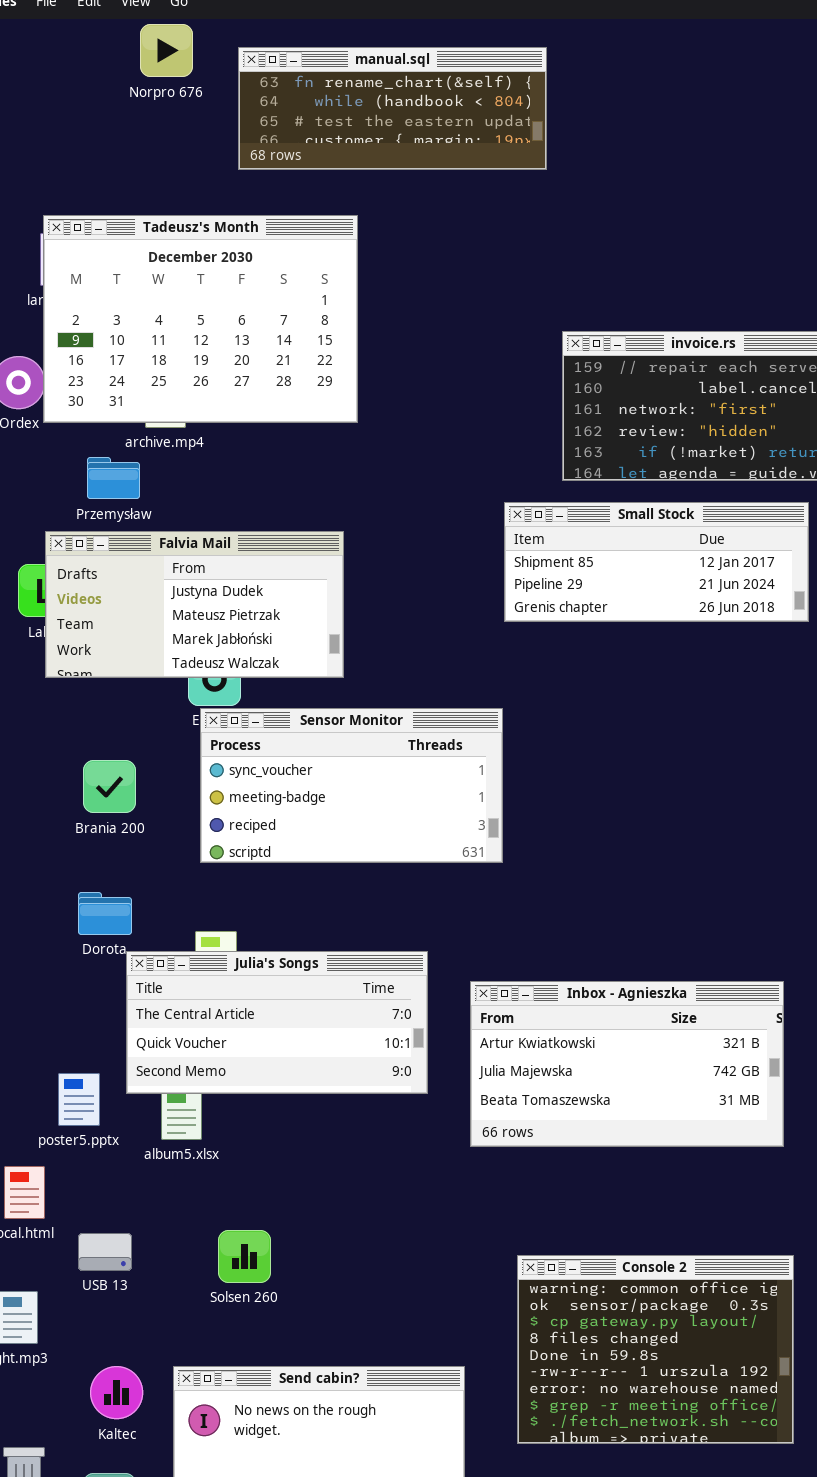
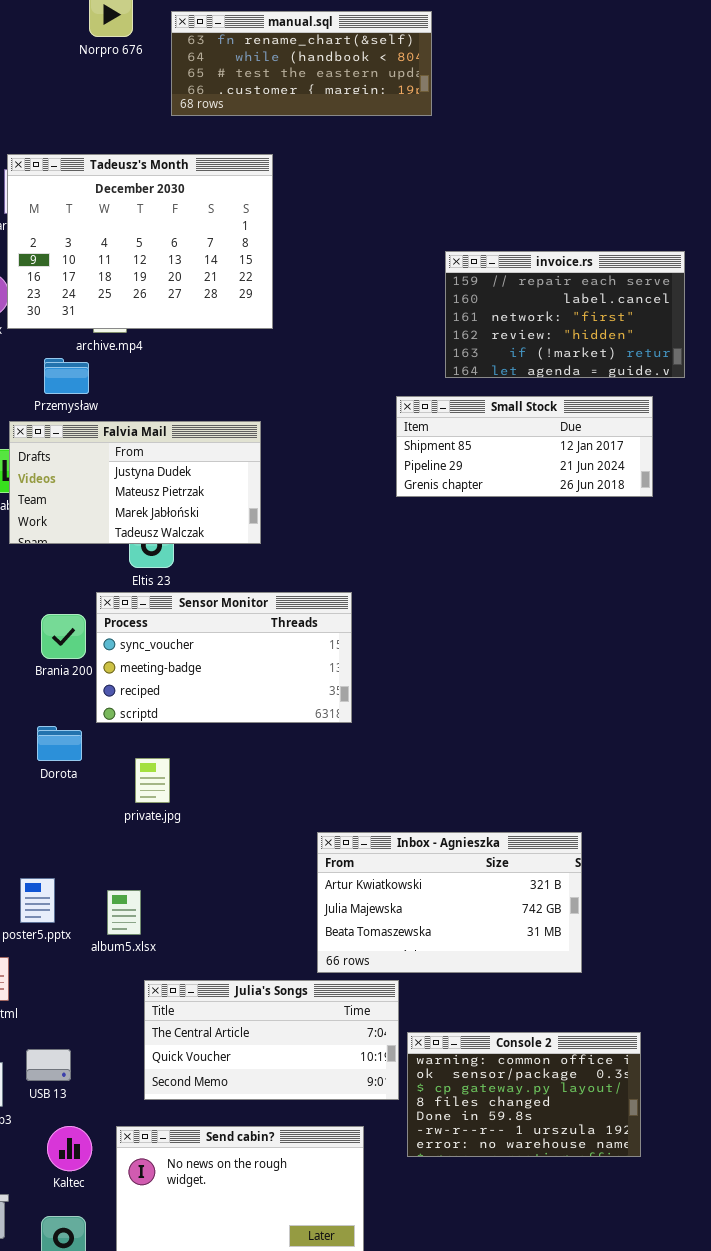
Sensor Monitor: [200,708,503,863] -> [96,592,352,723], moved
Julia's Songs: [126,951,428,1094] -> [144,980,399,1100], moved
Inbox - Agnieszka: [470,981,784,1147] -> [317,832,582,973], moved
USB 13: [78,1233,132,1271] -> [26,1049,71,1081], moved
Console 2: [517,1255,794,1444] -> [407,1032,641,1157], resized

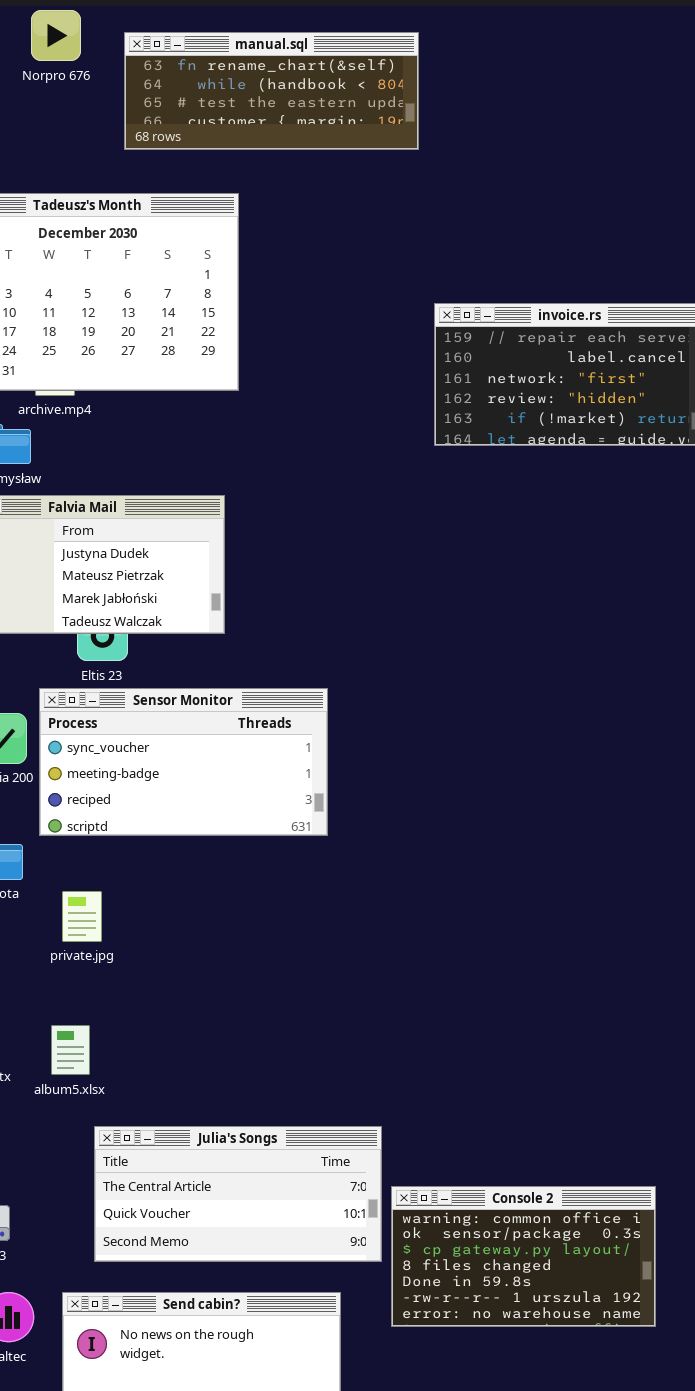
Small Stock: [396,396,653,497] -> none, closed
private.jpg: [135,758,170,803] -> [62,891,102,942], moved
Inbox - Agnieszka: [317,832,582,973] -> none, closed

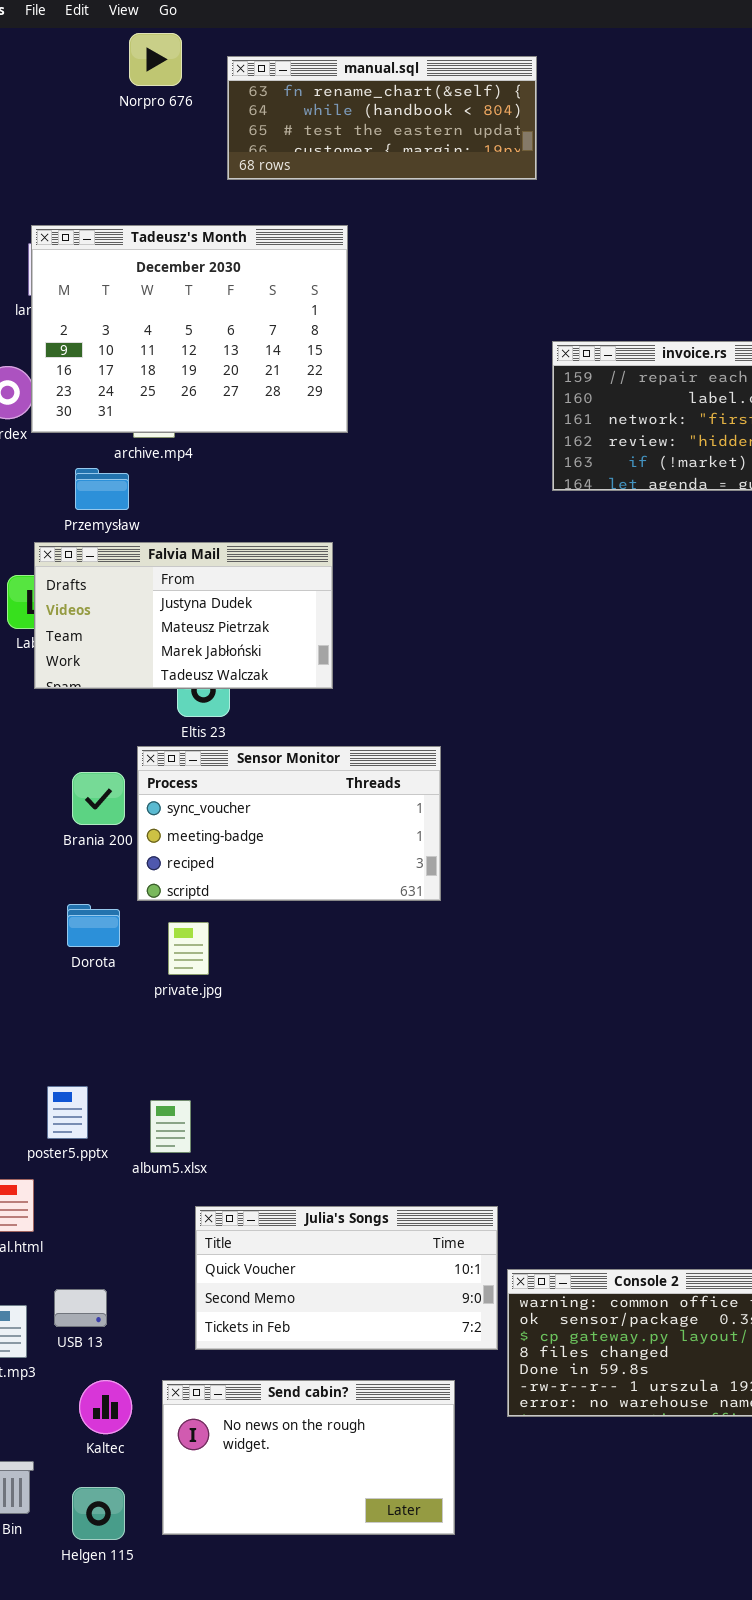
private.jpg: [62,891,102,942] -> [168,922,209,975], moved
Julia's Songs: [94,1126,382,1262] -> [195,1206,498,1350], scrolled down 1 row

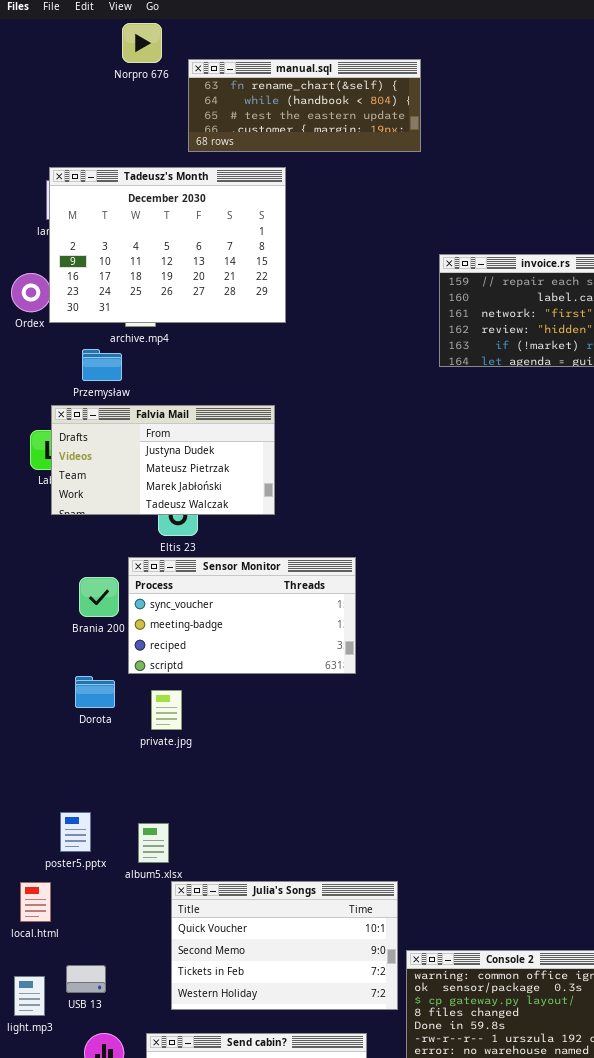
manual.sql: [227,56,537,180] -> [188,59,421,152], moved
Julia's Songs: [195,1206,498,1350] -> [171,881,398,1010], resized

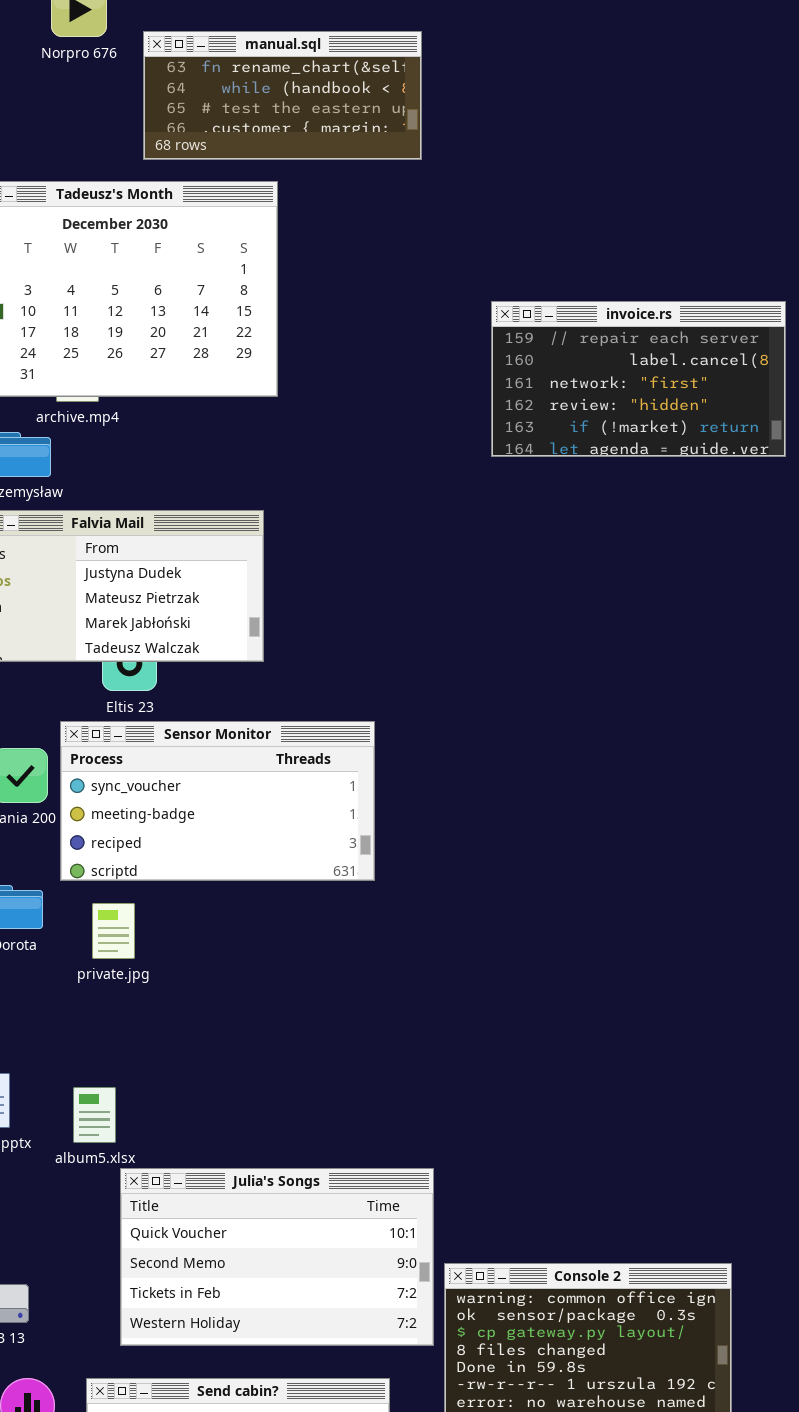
manual.sql: [188,59,421,152] -> [143,31,422,160], resized

